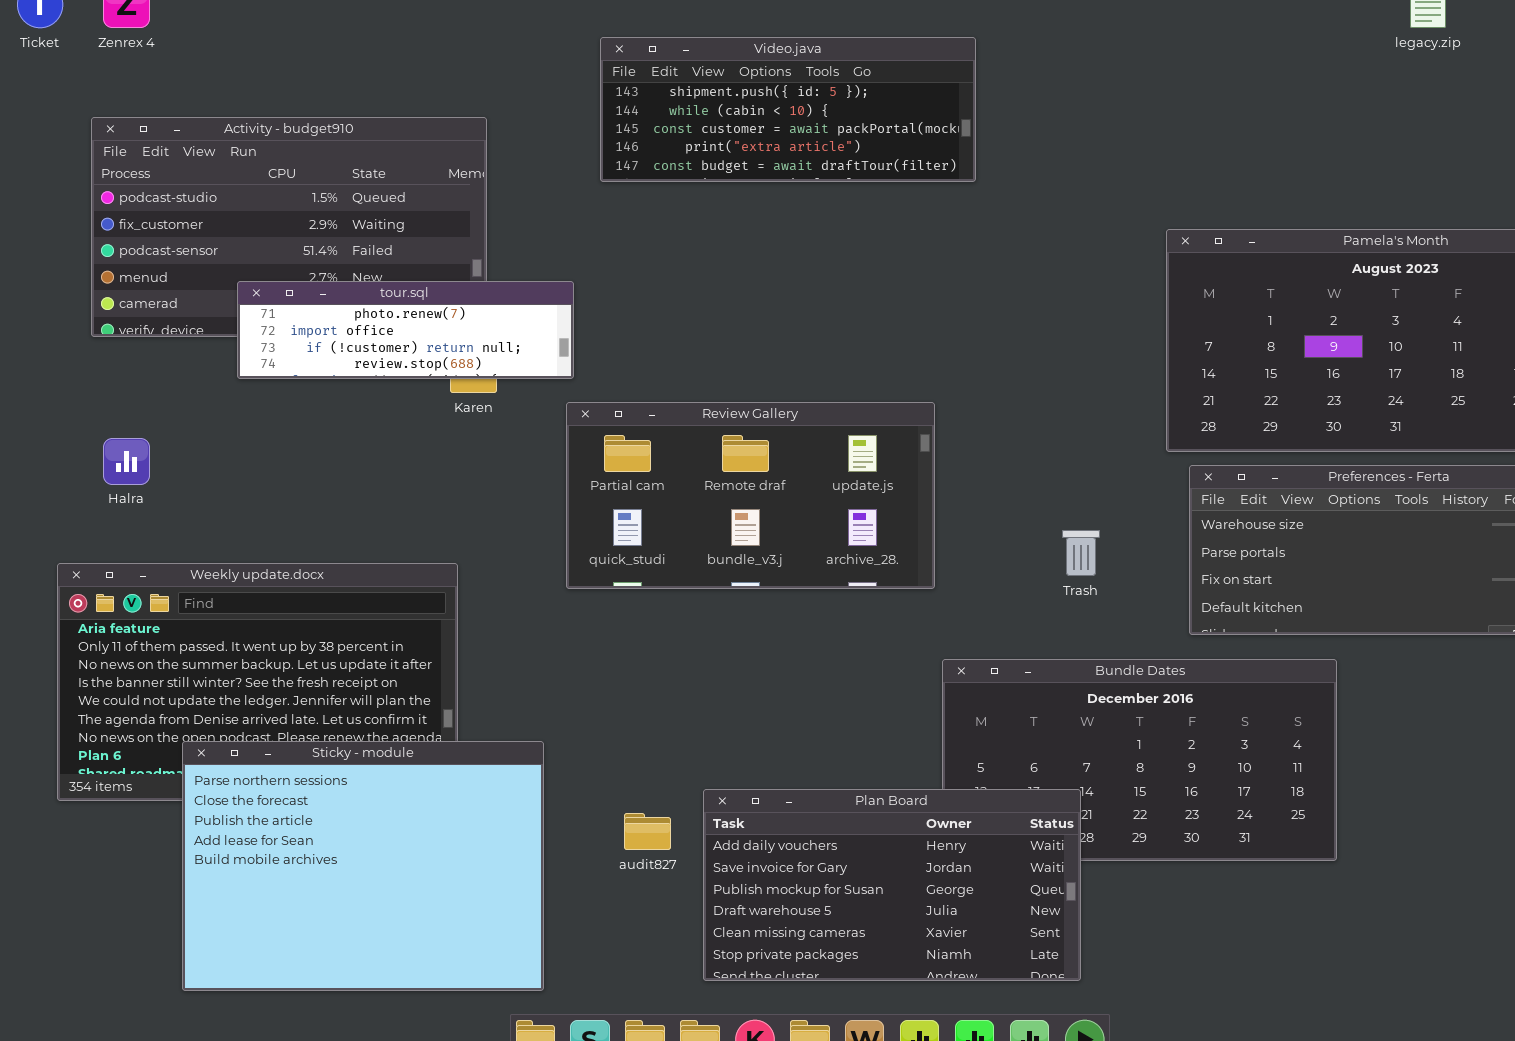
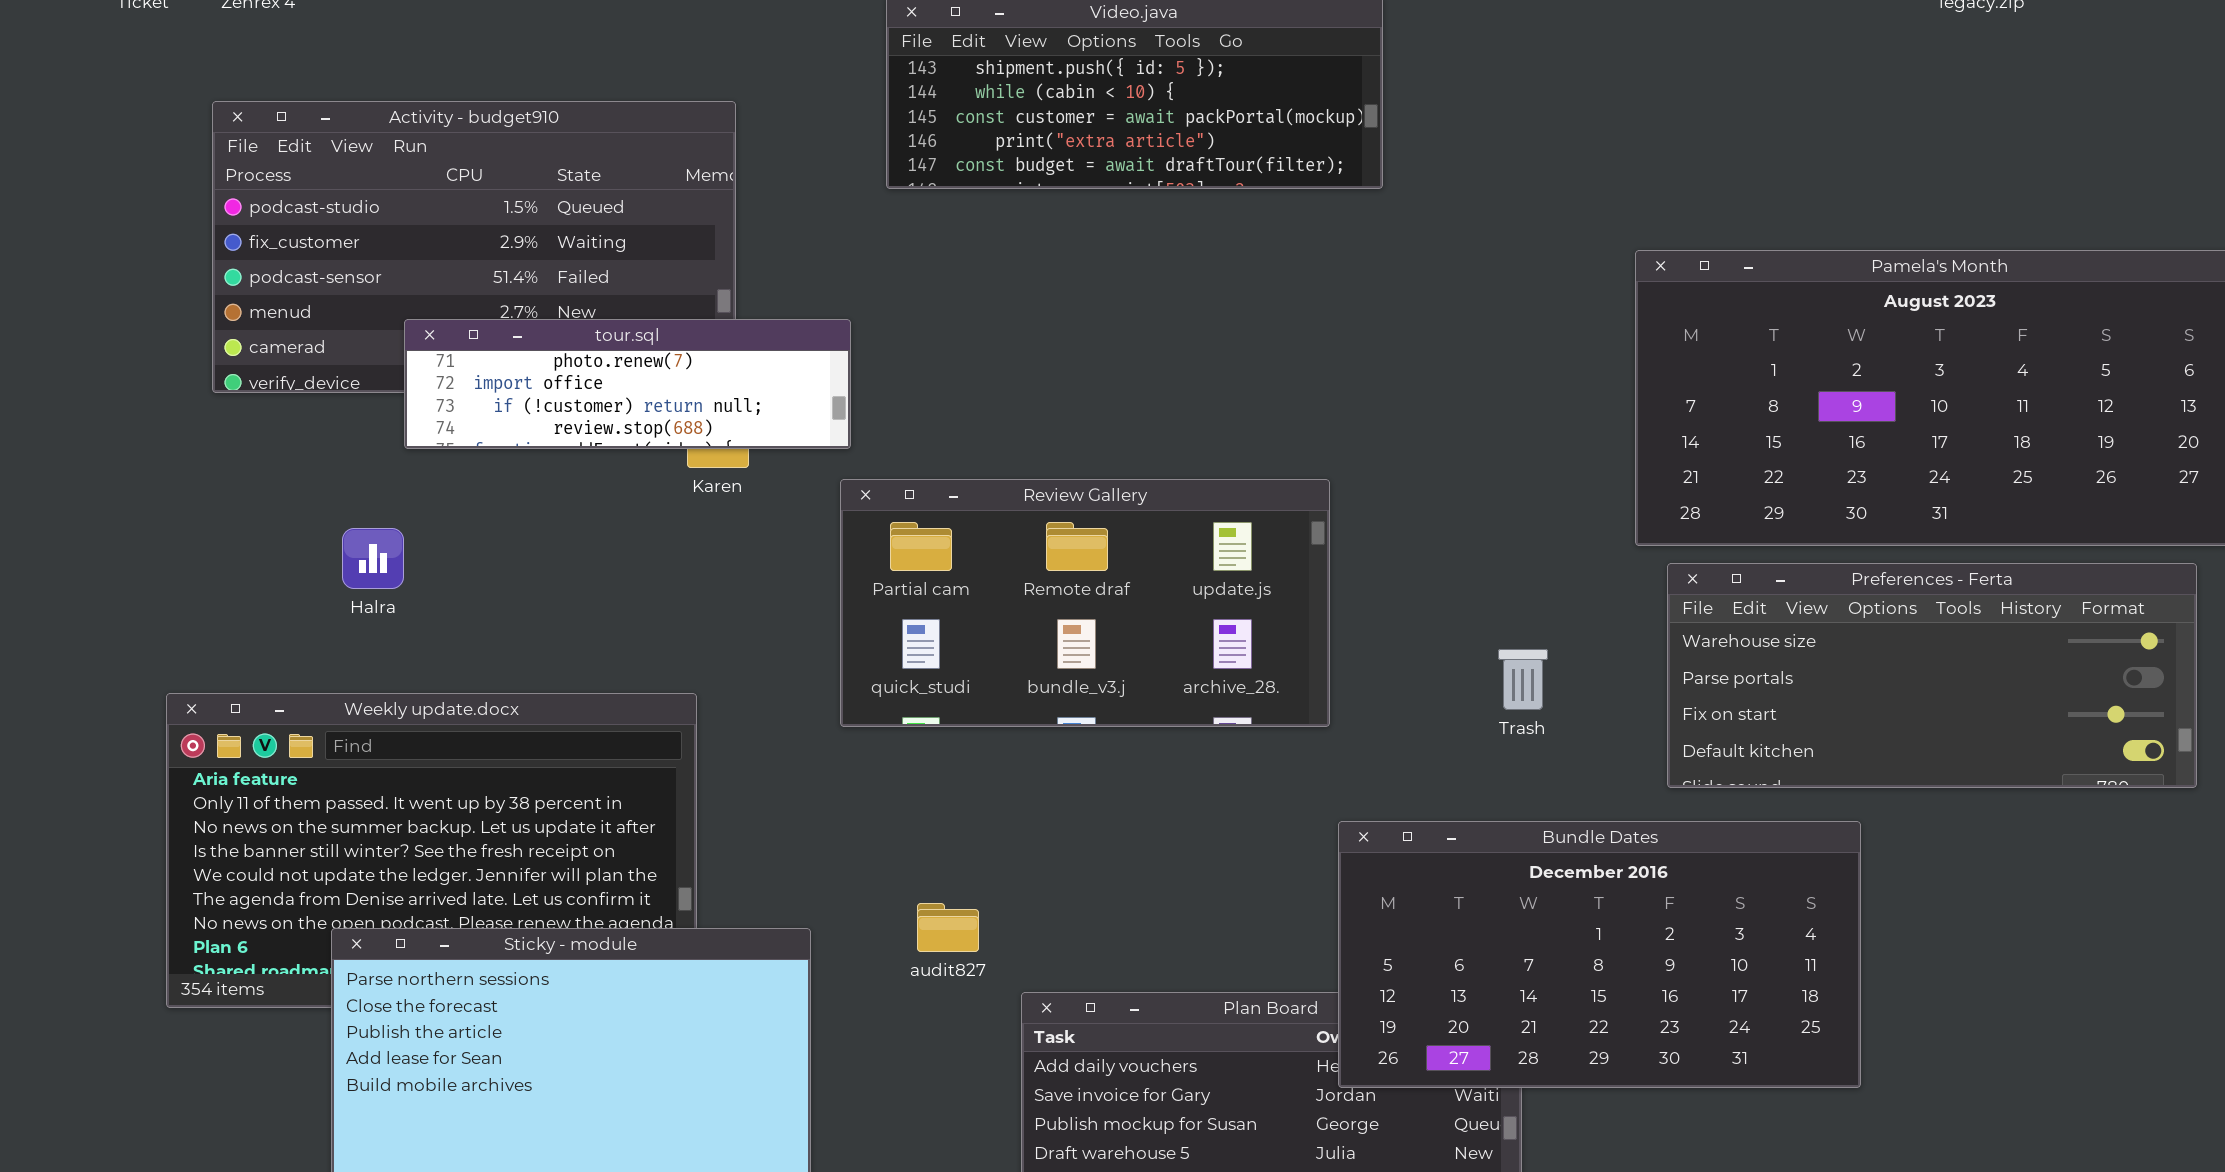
Halra: [103,438,150,485] -> [342,528,404,589], moved
Bundle Dates: [942,659,1337,861] -> [1338,821,1861,1088], raised
audit827: [624,813,671,850] -> [917,903,979,952], moved

